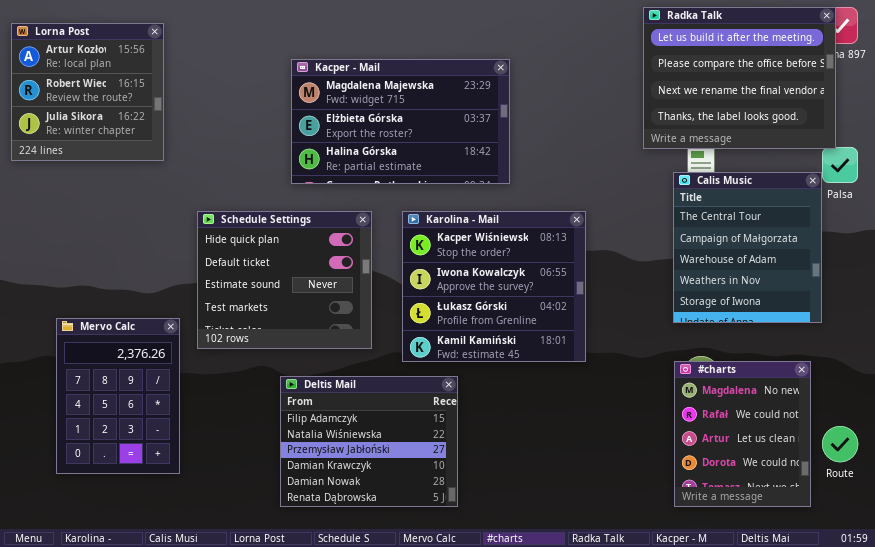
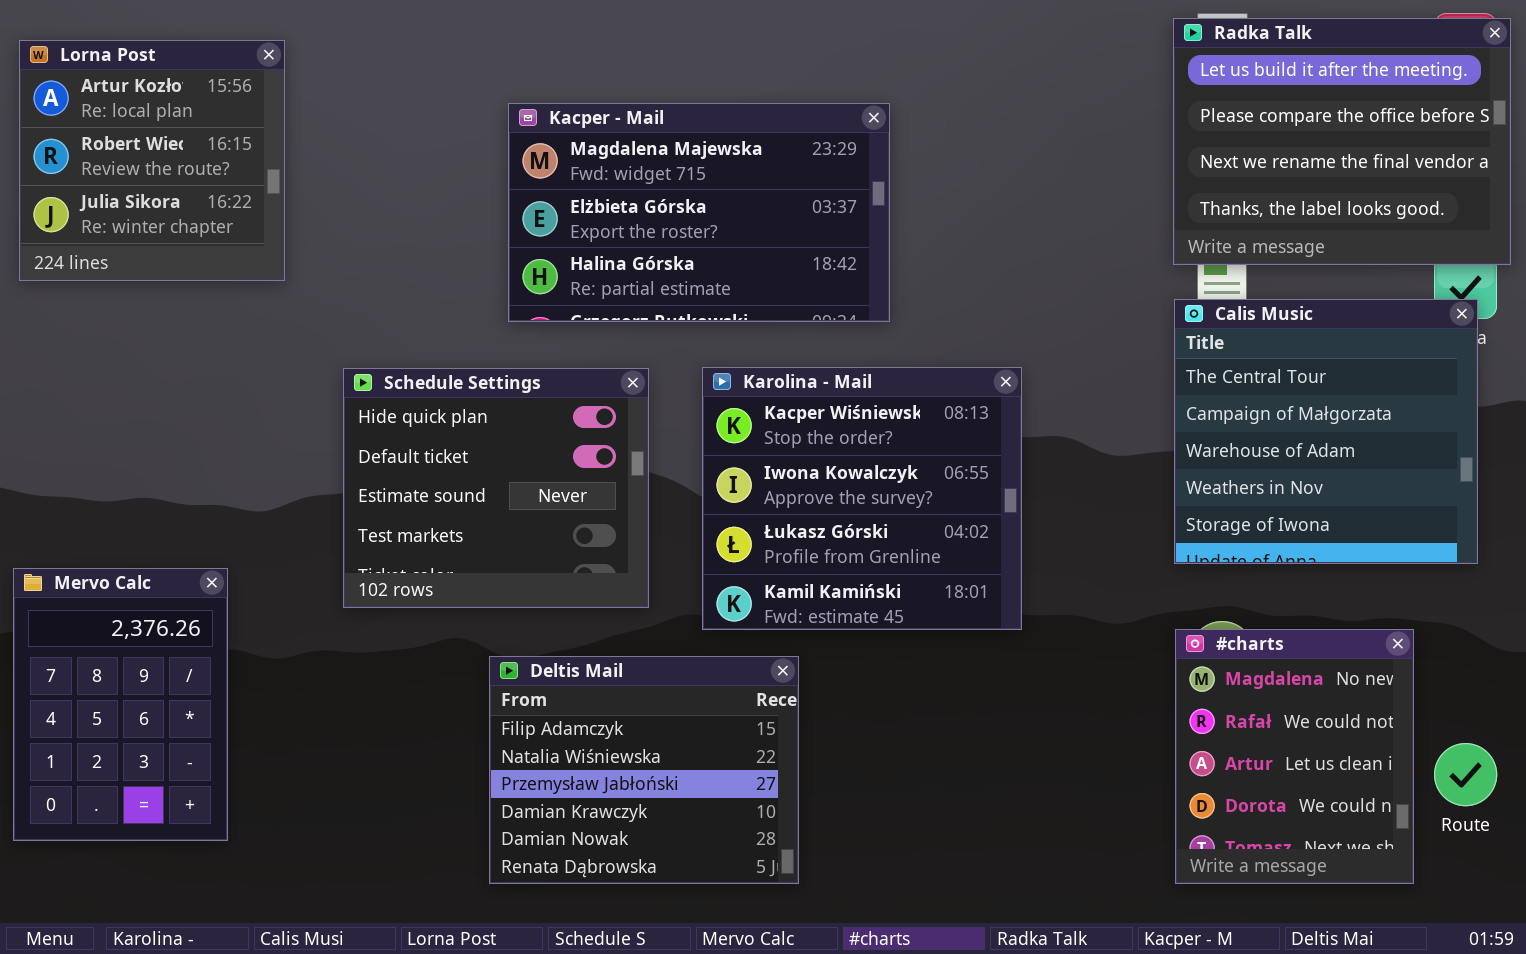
Radka Talk: [643,7,836,149] -> [1173,18,1511,265], moved
Calis Music: [673,172,822,323] -> [1174,299,1478,564], resized
Mervo Calc: [56,318,180,474] -> [13,568,228,841], moved

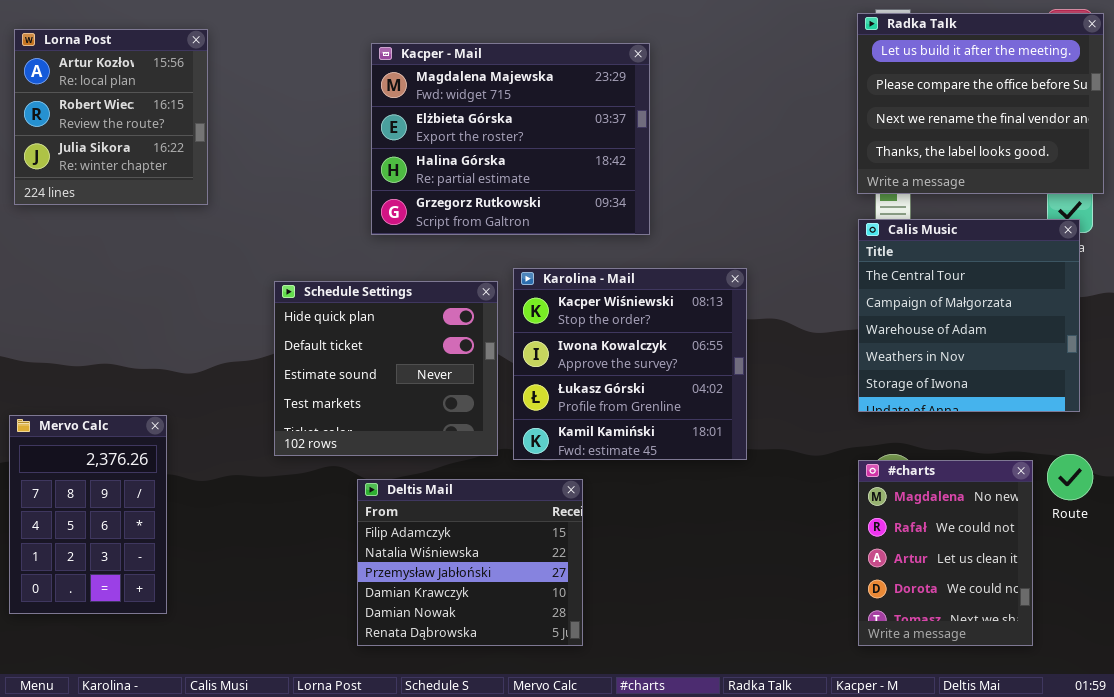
Kacper - Mail: [508,103,890,322] -> [371,43,650,235], resized
Schedule Settings: [343,368,649,608] -> [274,281,498,456], moved
Route: [1434,743,1497,806] -> [1047,454,1093,500], moved

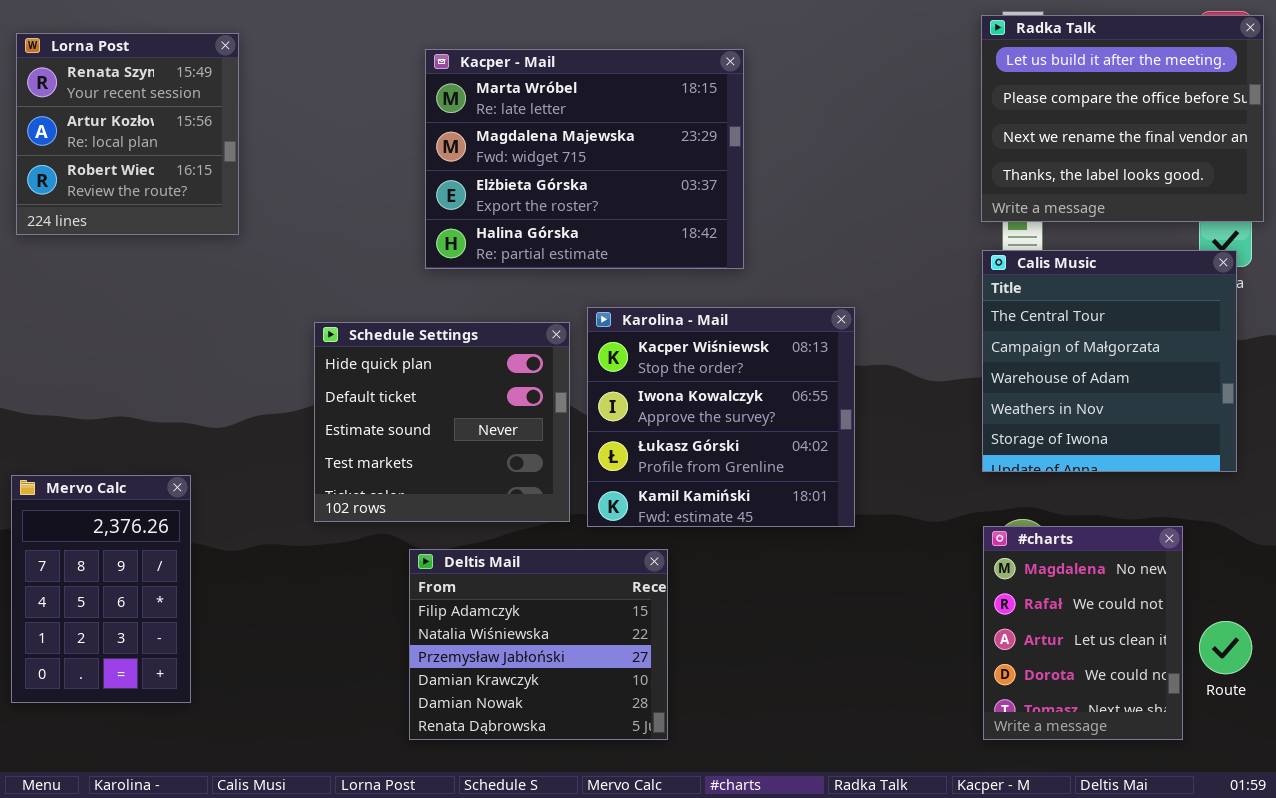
Lorna Post: [14,29,208,205] -> [16,33,239,235], scrolled up 1 row
Kacper - Mail: [371,43,650,235] -> [425,49,744,269], scrolled up 1 row
Route: [1047,454,1093,500] -> [1199,621,1252,674], moved

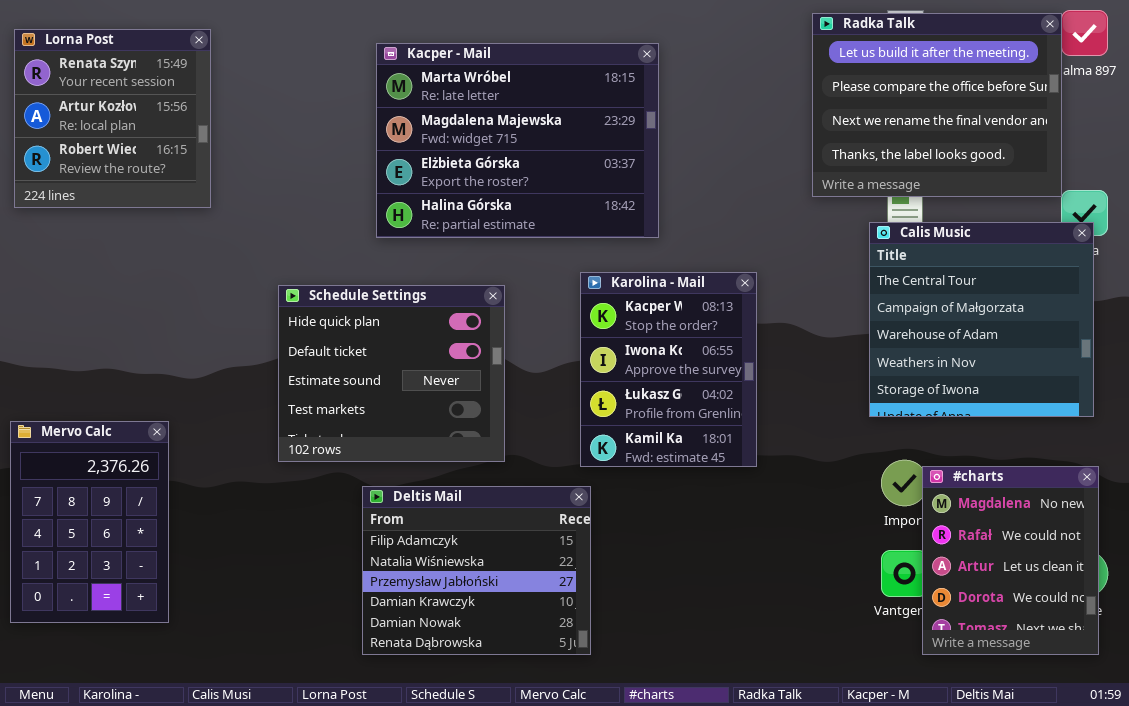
Radka Talk: [981,15,1264,222] -> [812,13,1062,197], moved
Karolina - Mail: [587,307,855,527] -> [580,272,757,467], resized
#charts: [983,526,1183,740] -> [922,466,1099,655], moved

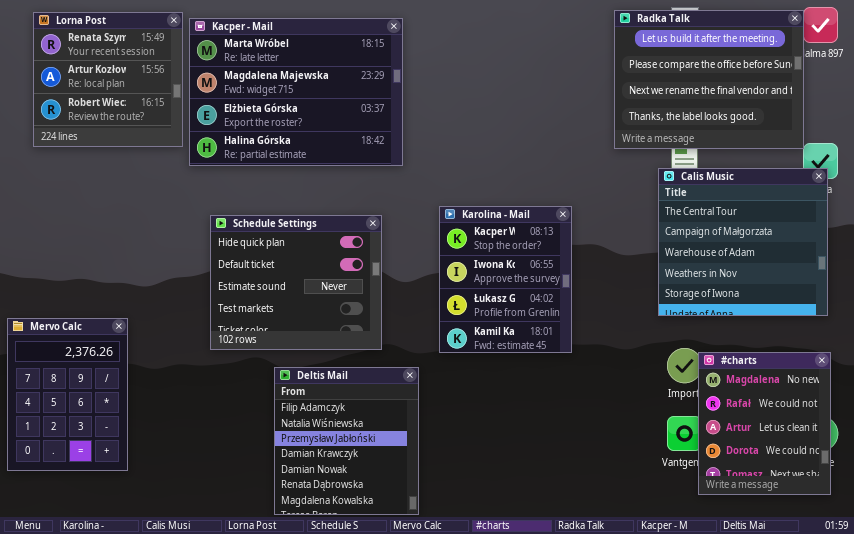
Lorna Post: [14,29,211,208] -> [33,12,183,147], moved
Kacper - Mail: [376,43,659,238] -> [189,18,403,166], moved
Deltis Mail: [362,486,591,655] -> [274,367,419,515], resized

